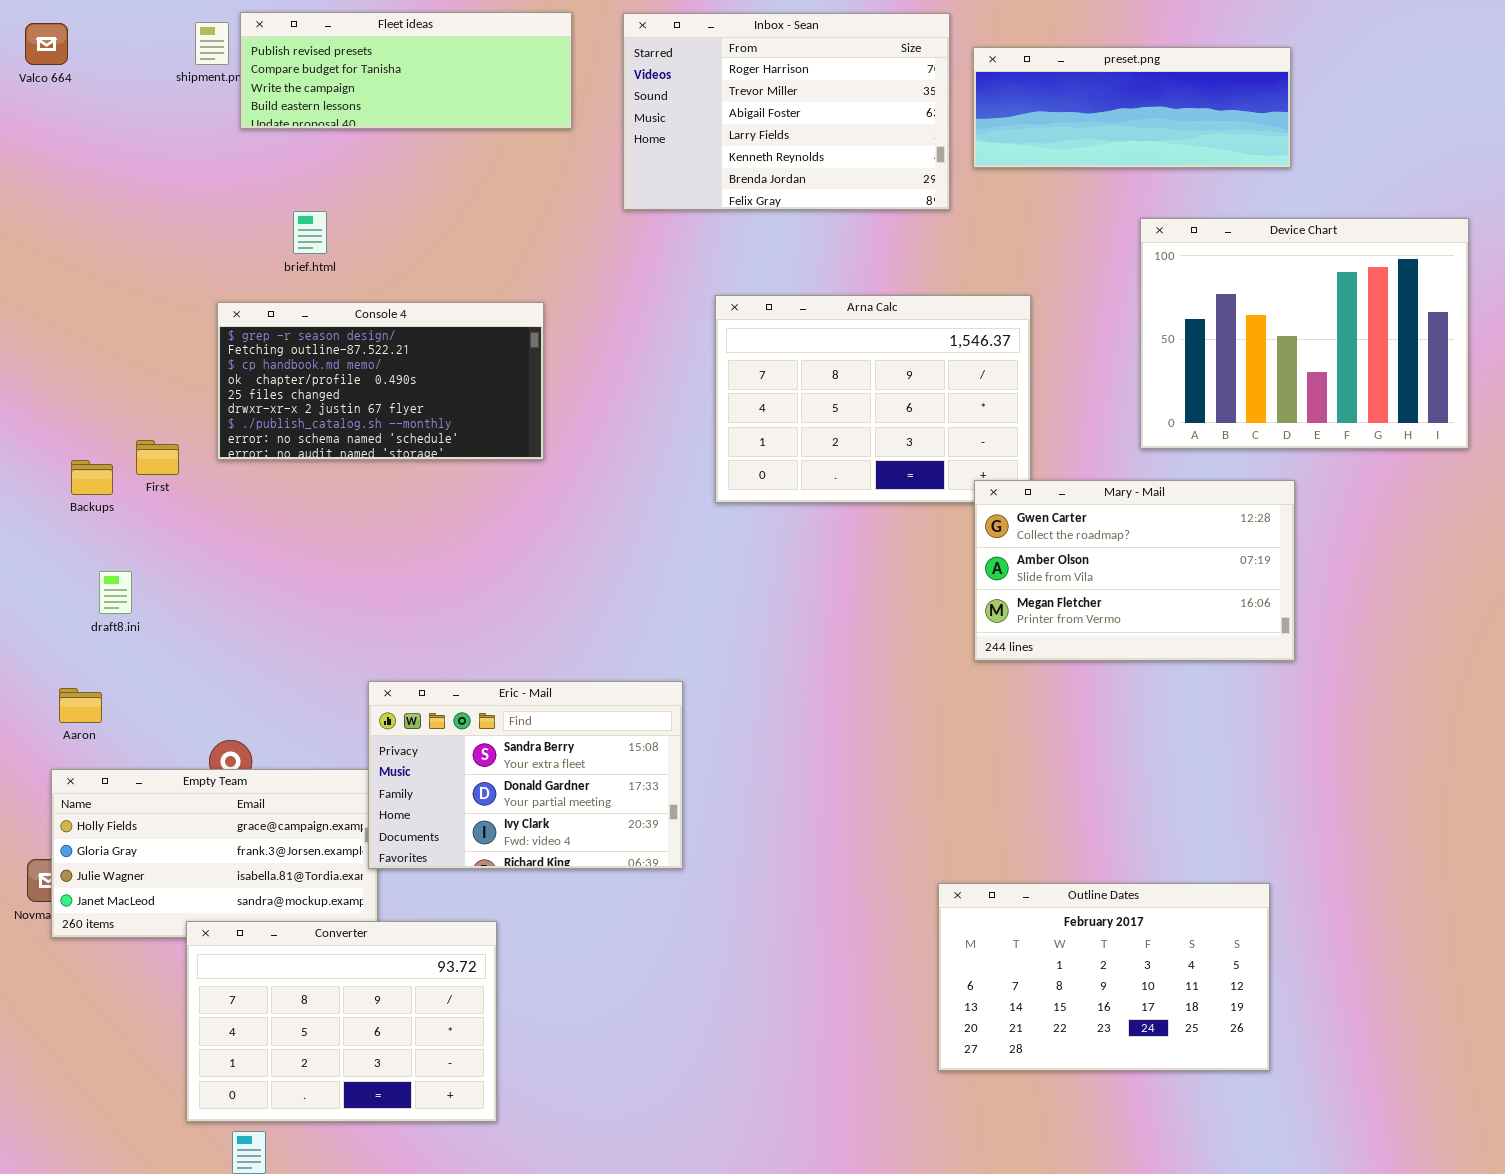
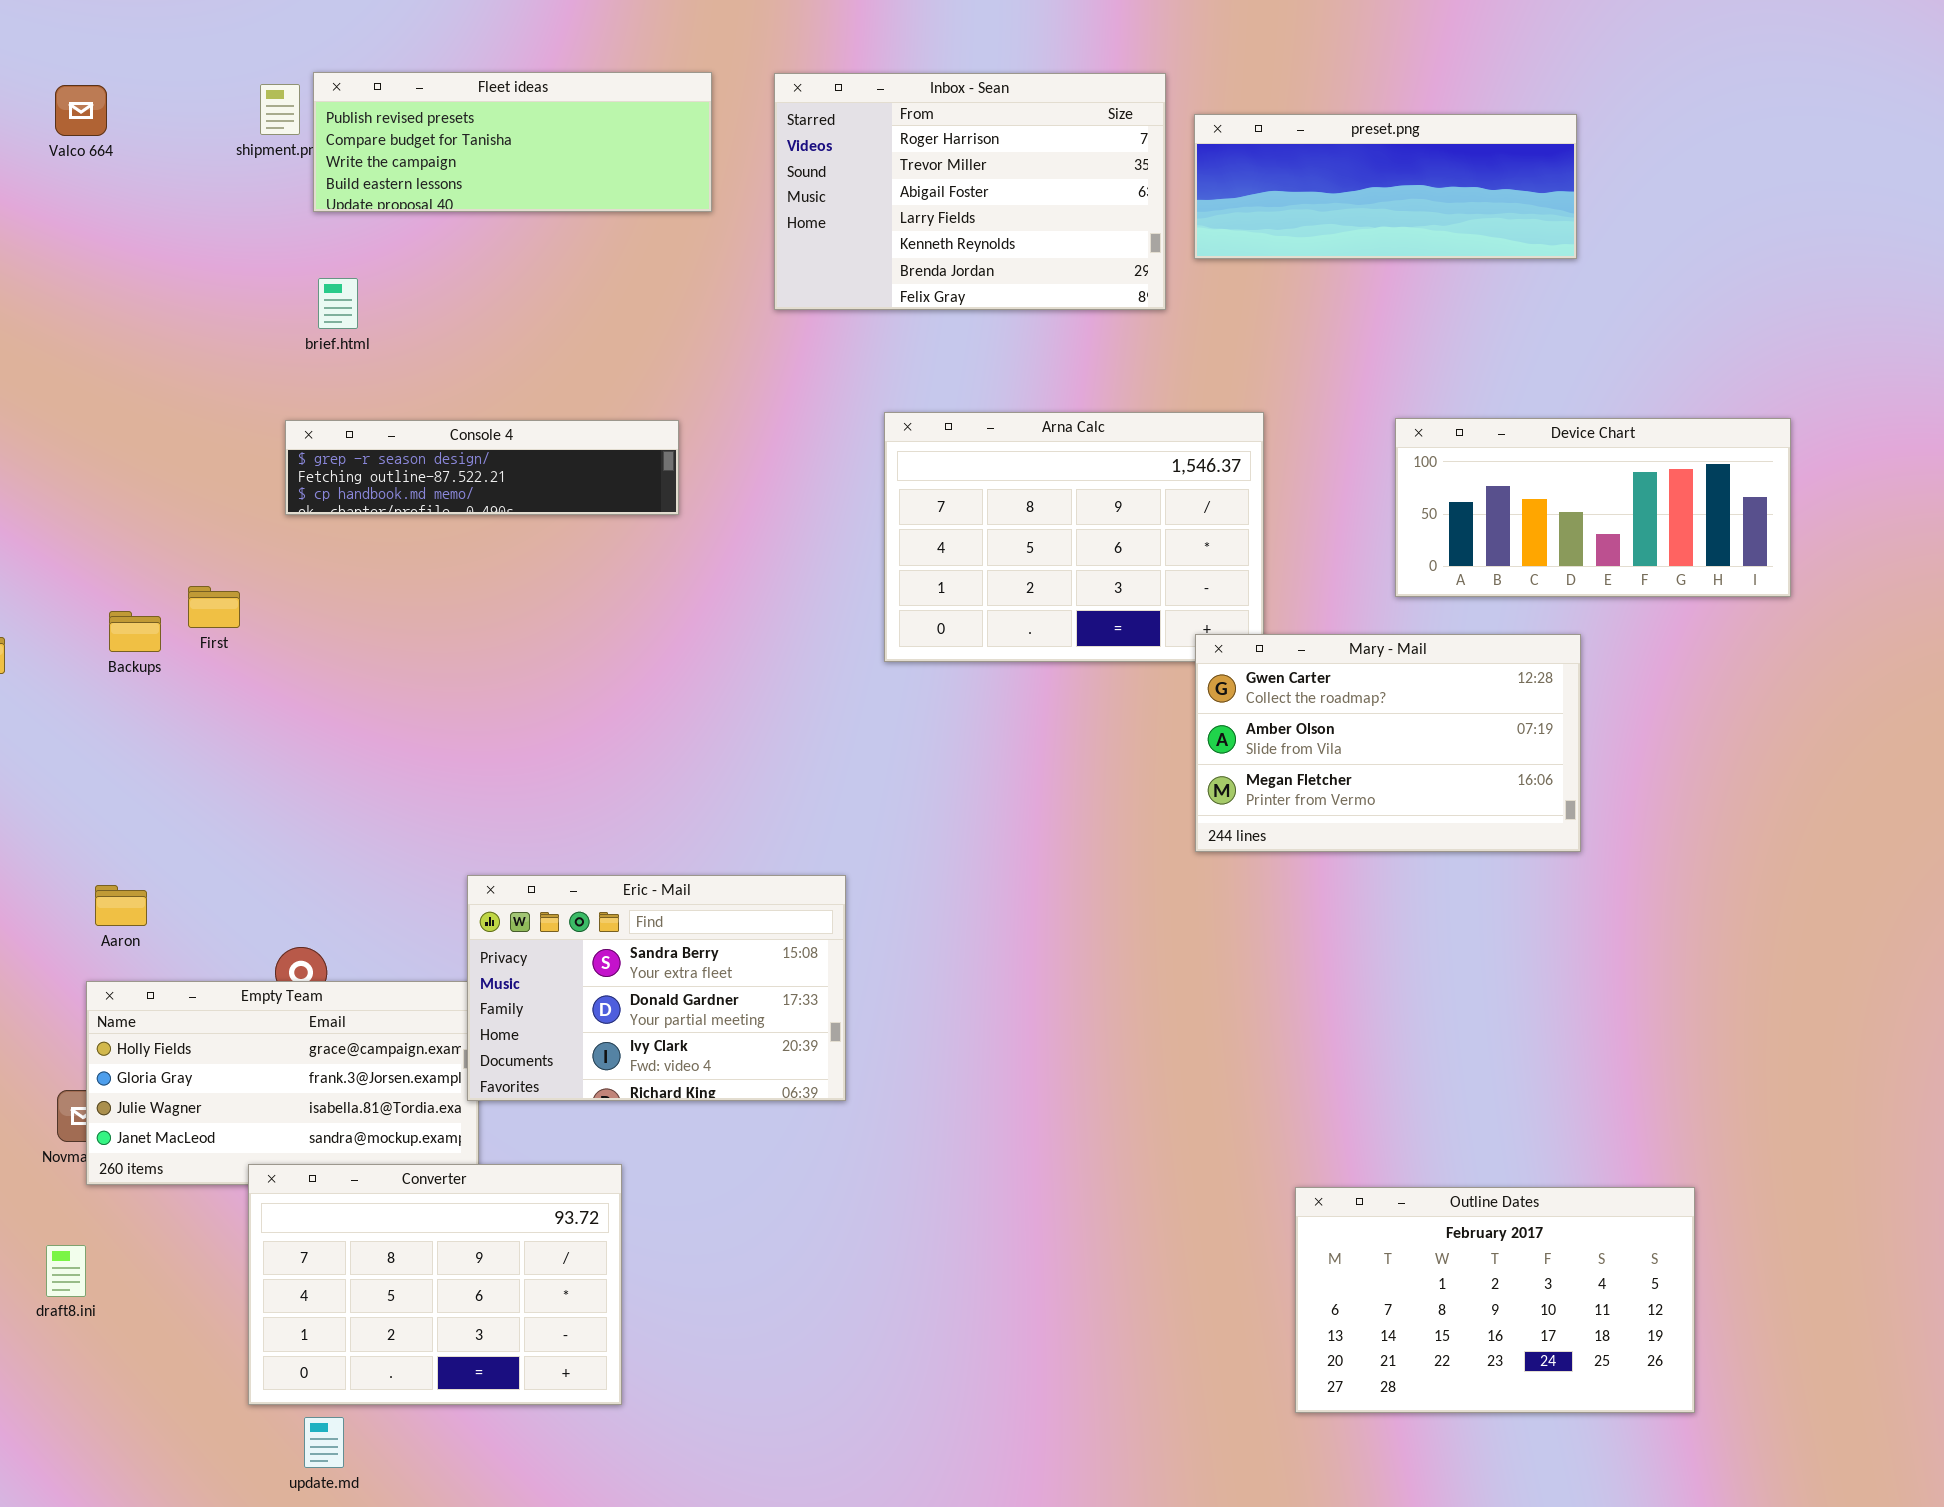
brief.html: [293,211,327,254] -> [318,278,358,329], moved
Device Chart: [1140,218,1469,449] -> [1395,418,1791,597], resized
Console 4: [217,302,544,460] -> [285,420,679,515], resized
draft8.ini: [99,571,132,614] -> [46,1245,86,1297], moved
Outline Dates: [938,883,1270,1071] -> [1295,1187,1695,1413], moved

